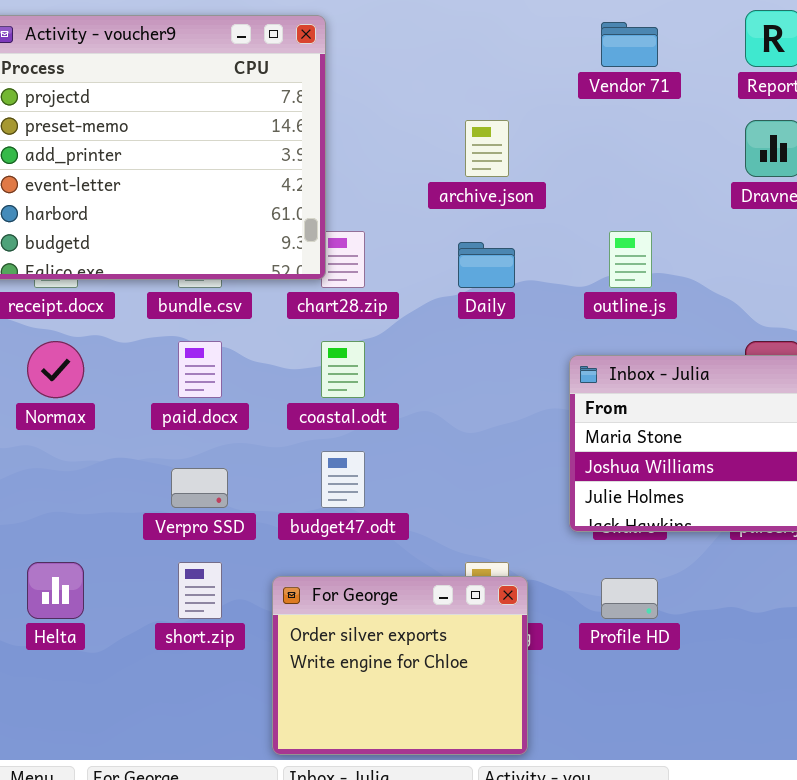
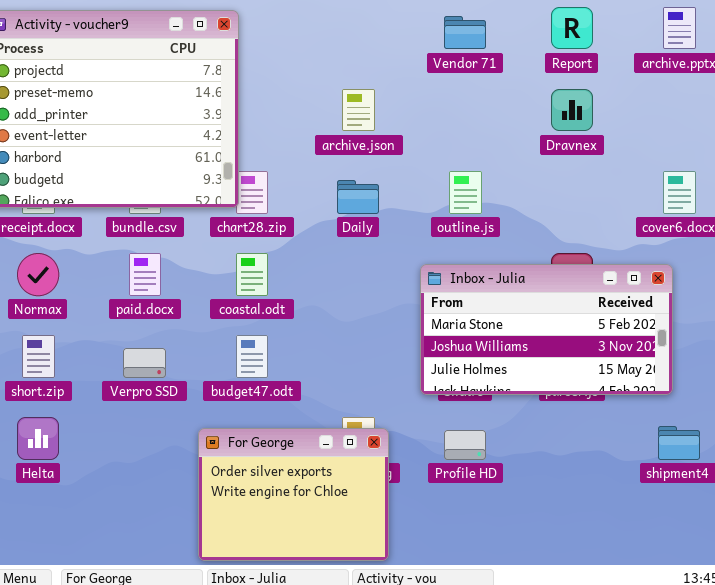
short.zip: [178,562,222,619] -> [22,335,55,378], moved

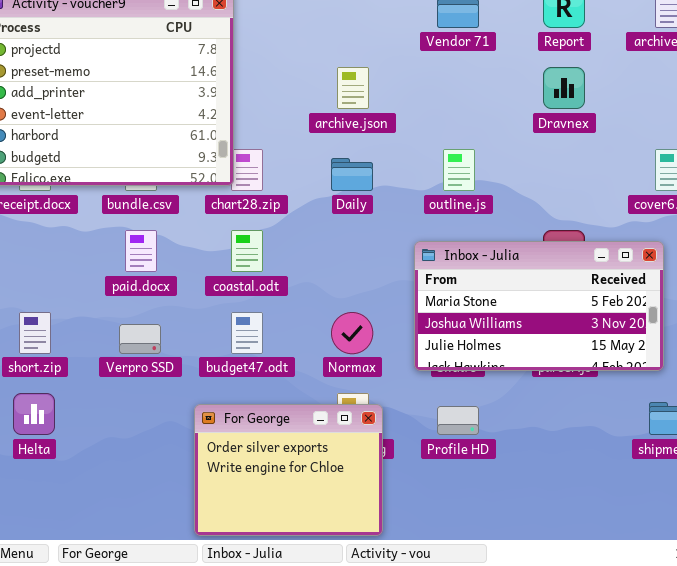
Normax: [17,253,59,296] -> [331,312,373,354], moved

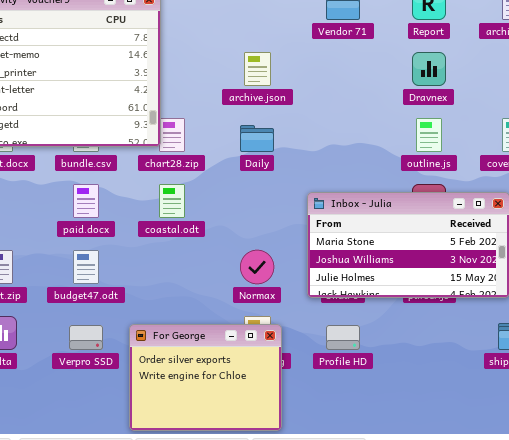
outline.js: [443,149,475,191] -> [416,118,442,152], moved
budget47.odt: [231,312,263,354] -> [73,250,99,284], moved
Verpro SSD: [119,324,161,354] -> [69,325,103,350], moved

